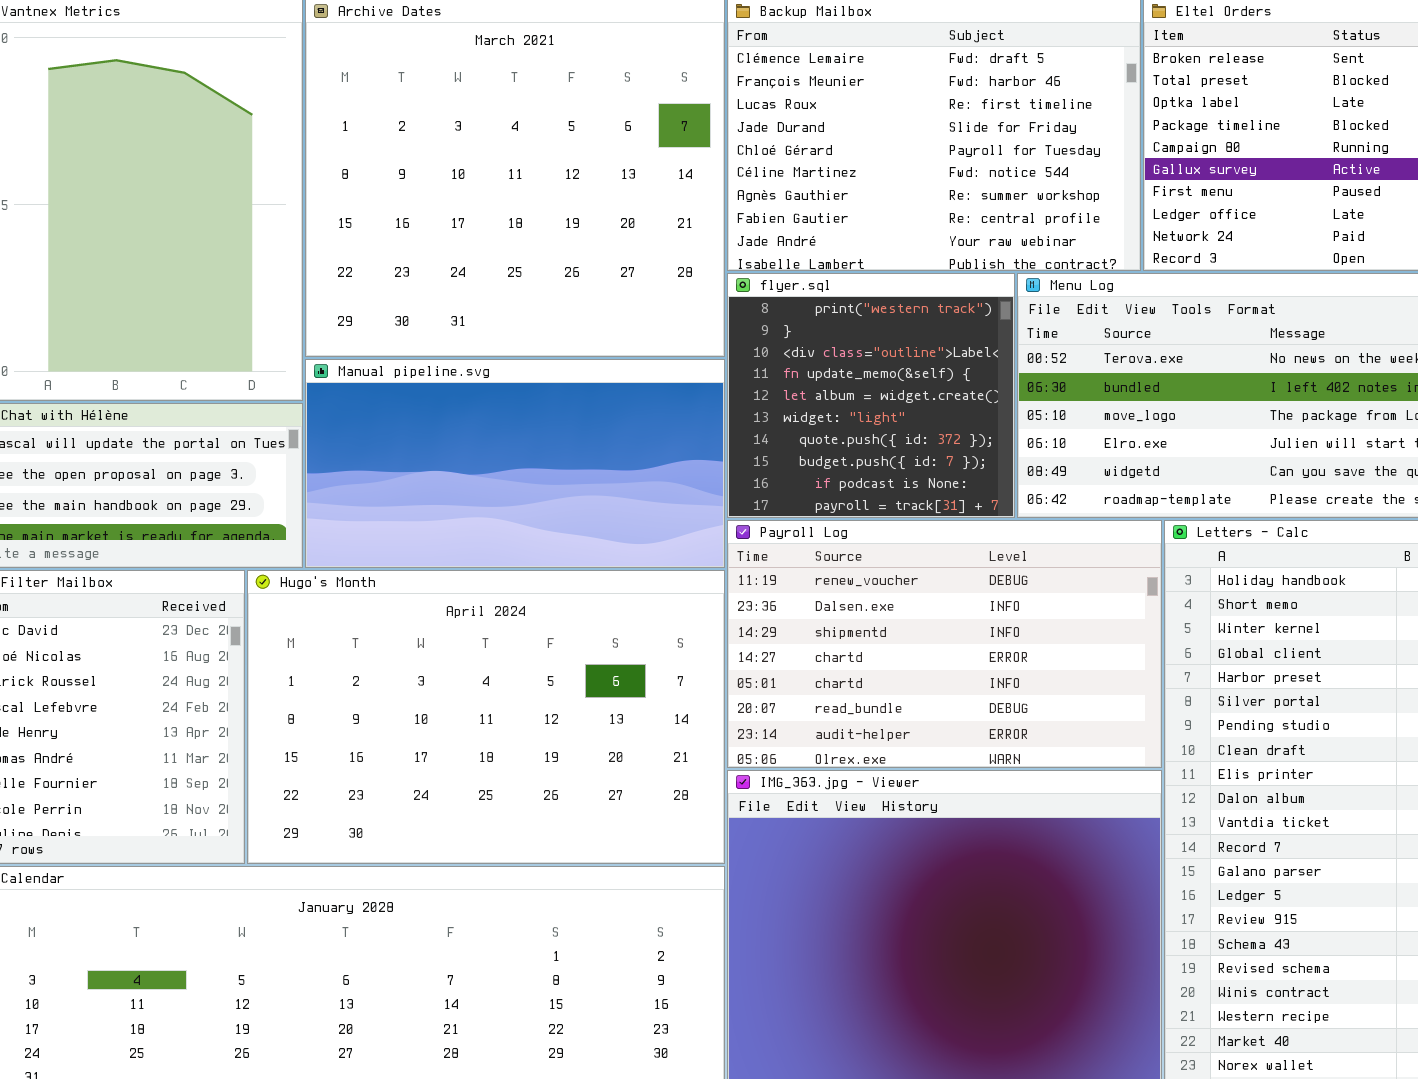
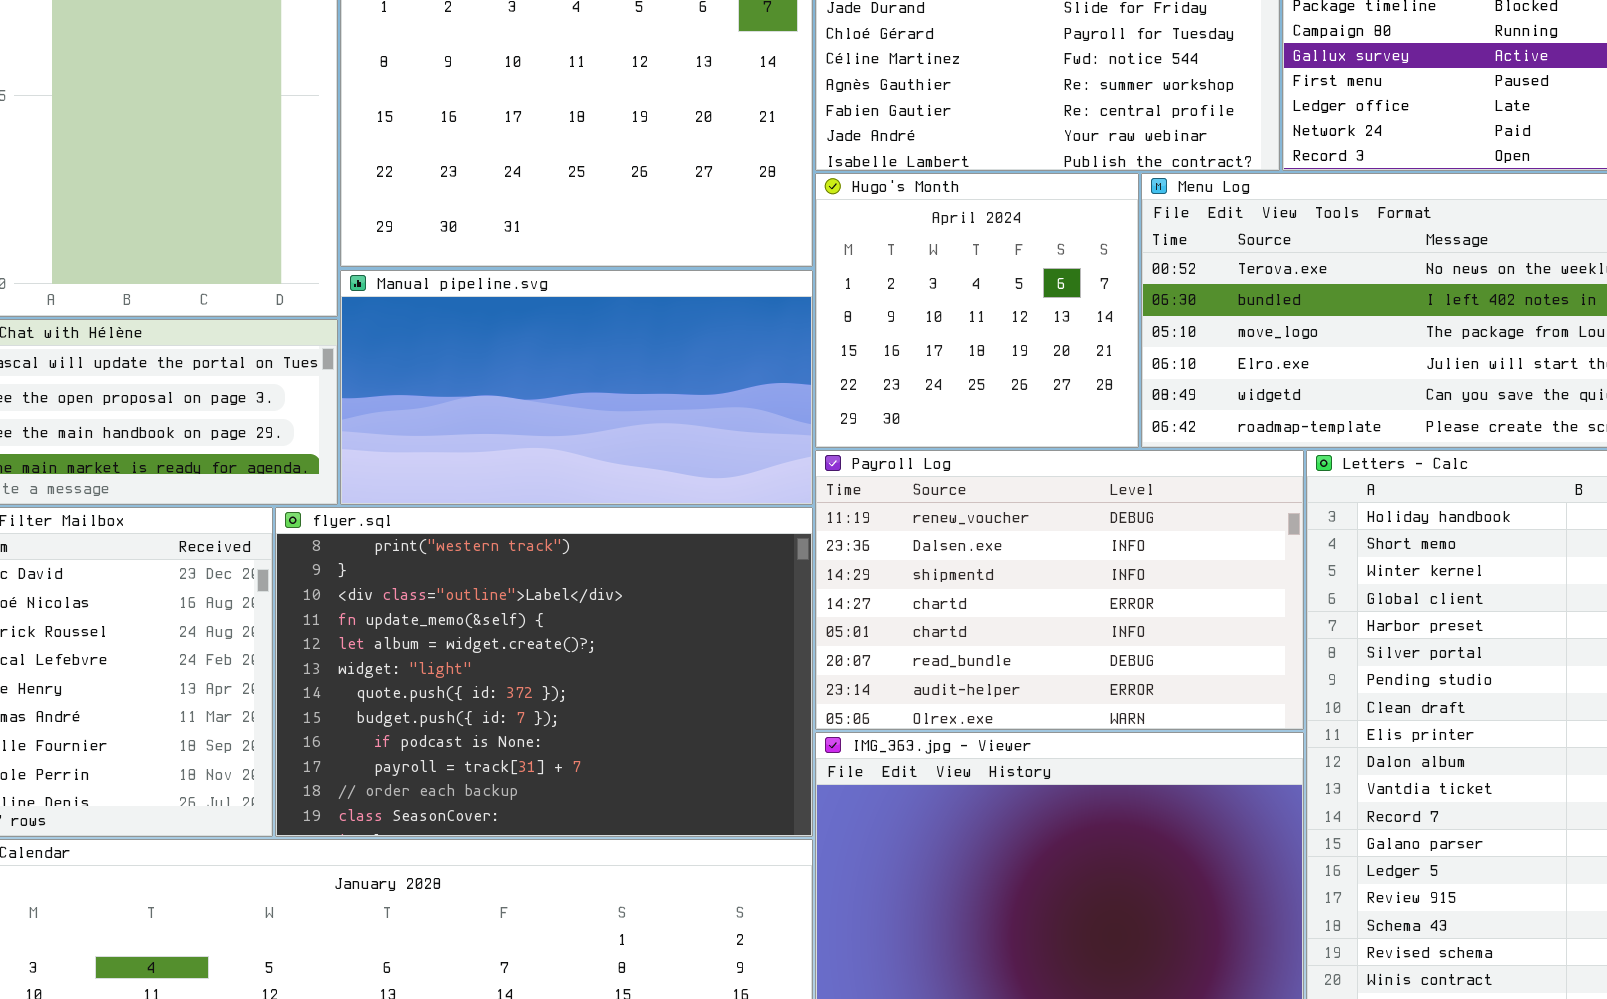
flyer.sql: [727,273,1015,518] -> [275,507,813,837], moved, resized
Hugo's Month: [247,570,725,864] -> [815,173,1139,448], moved, resized

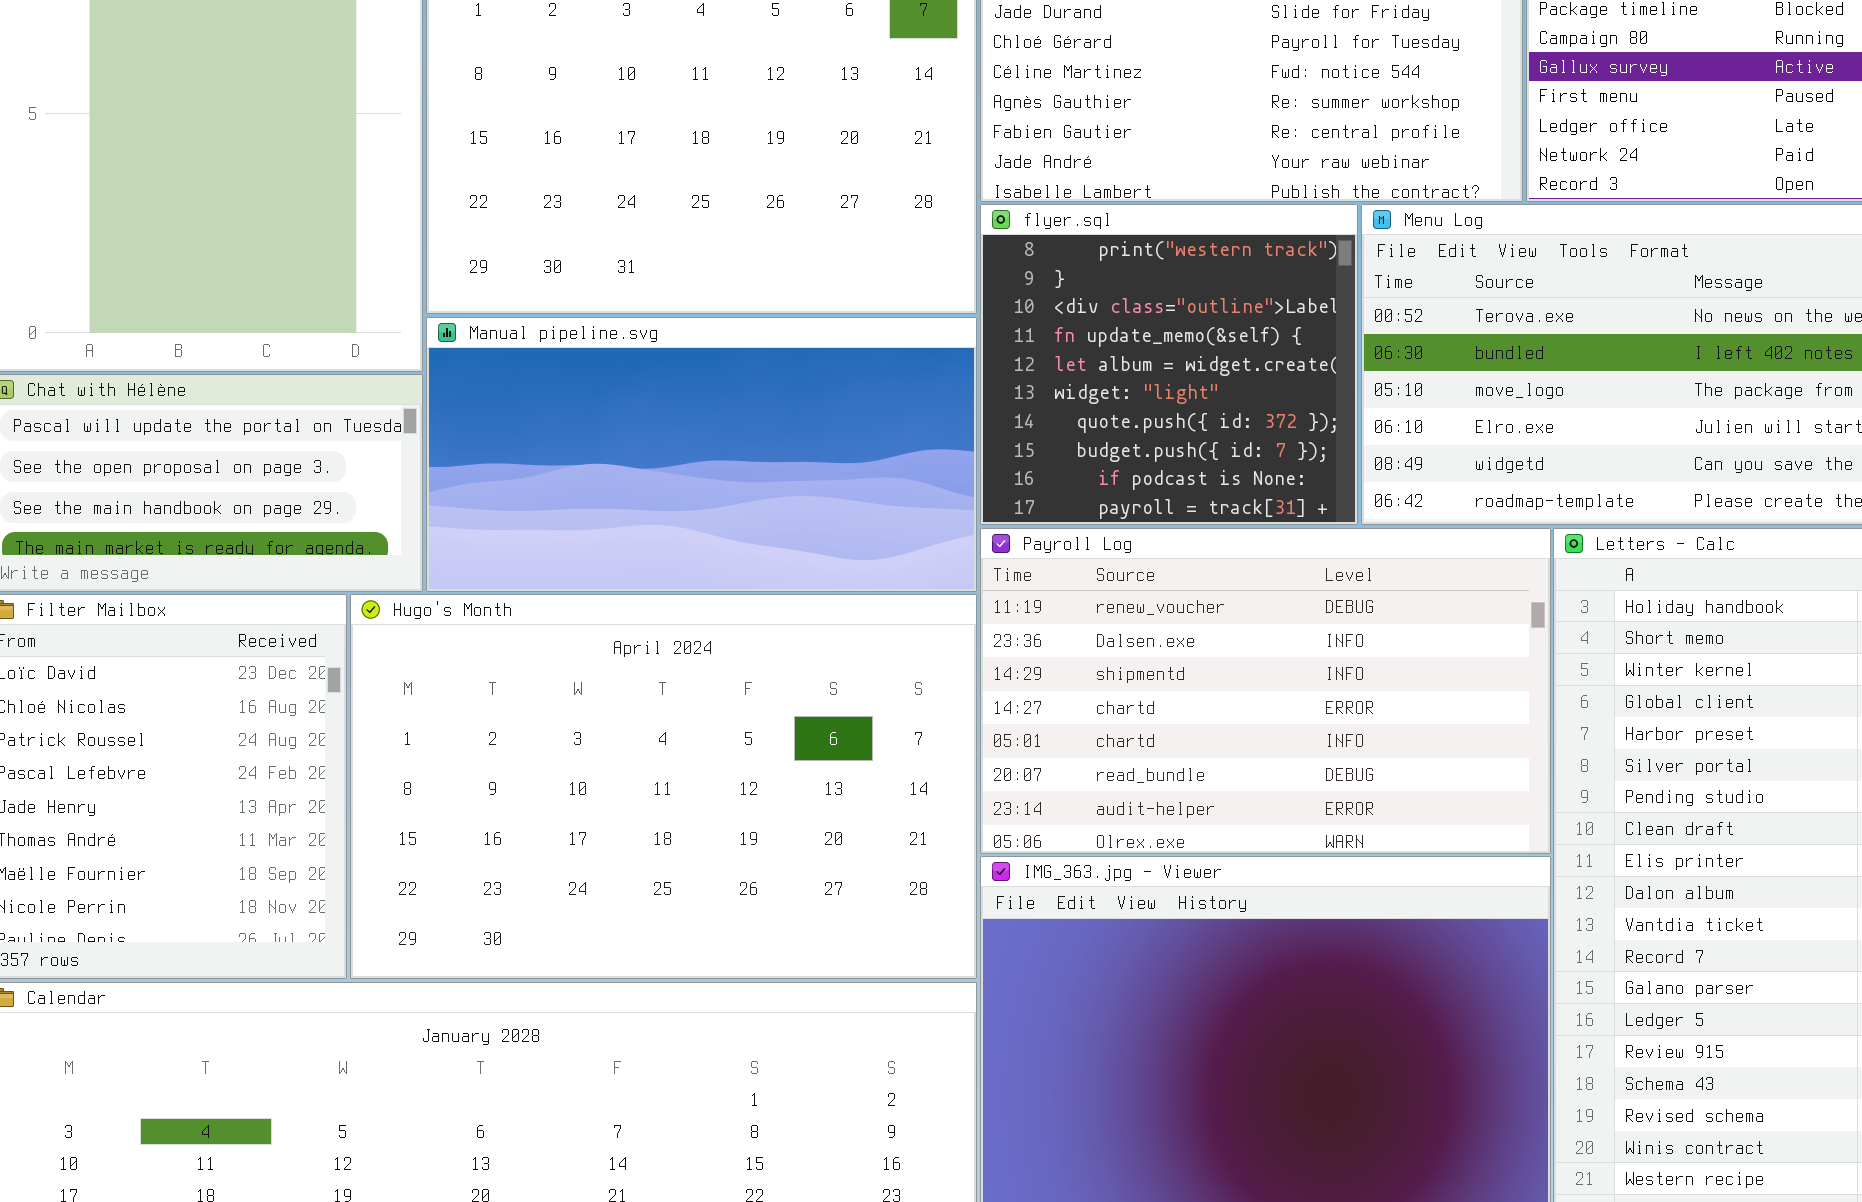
Hugo's Month: [815,173,1139,448] -> [350,594,977,979], moved, resized
flyer.sql: [275,507,813,837] -> [980,204,1358,525], moved, resized

